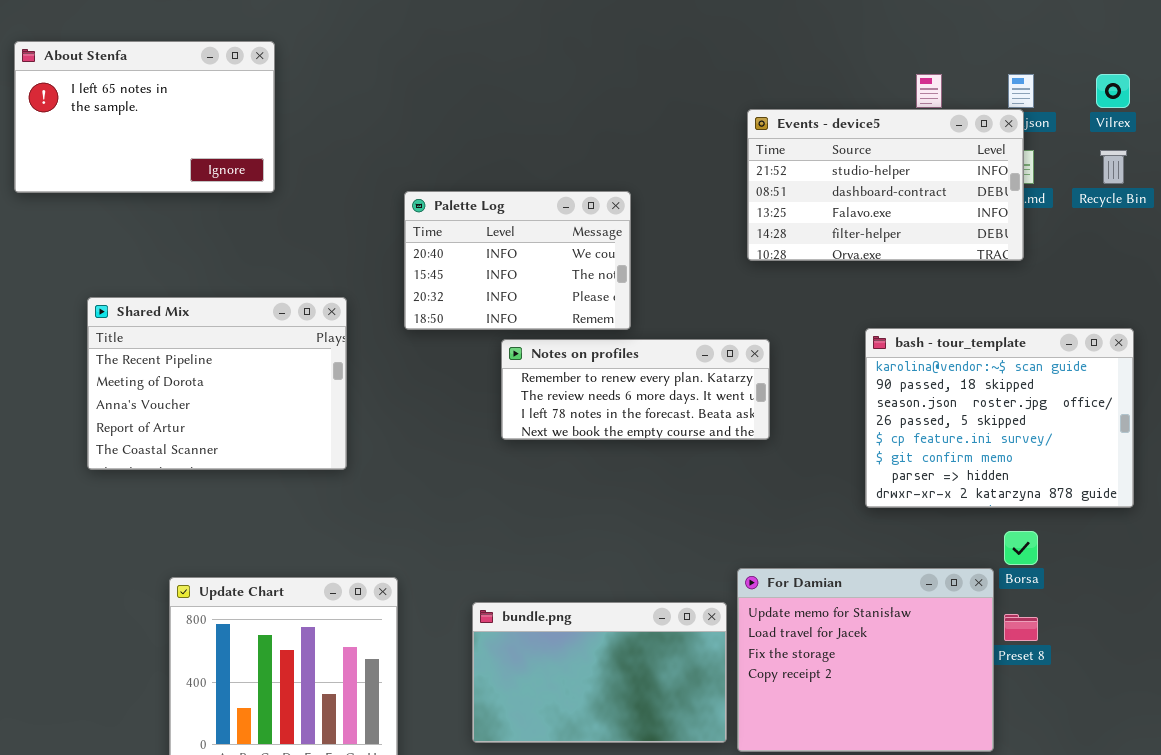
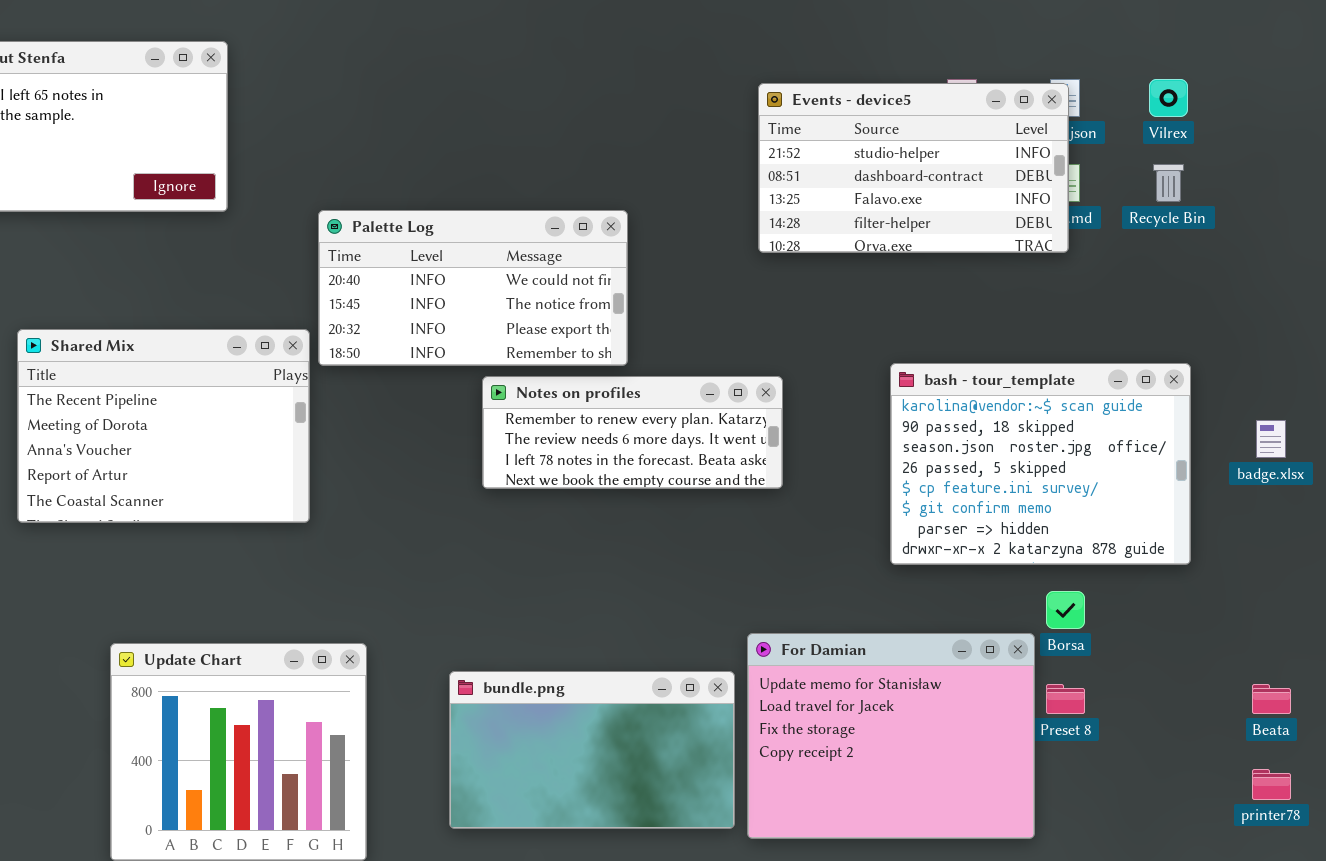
Events - device5: [747,109,1024,261] -> [758,83,1069,253], moved
Palette Log: [404,191,631,330] -> [318,210,628,366], resized

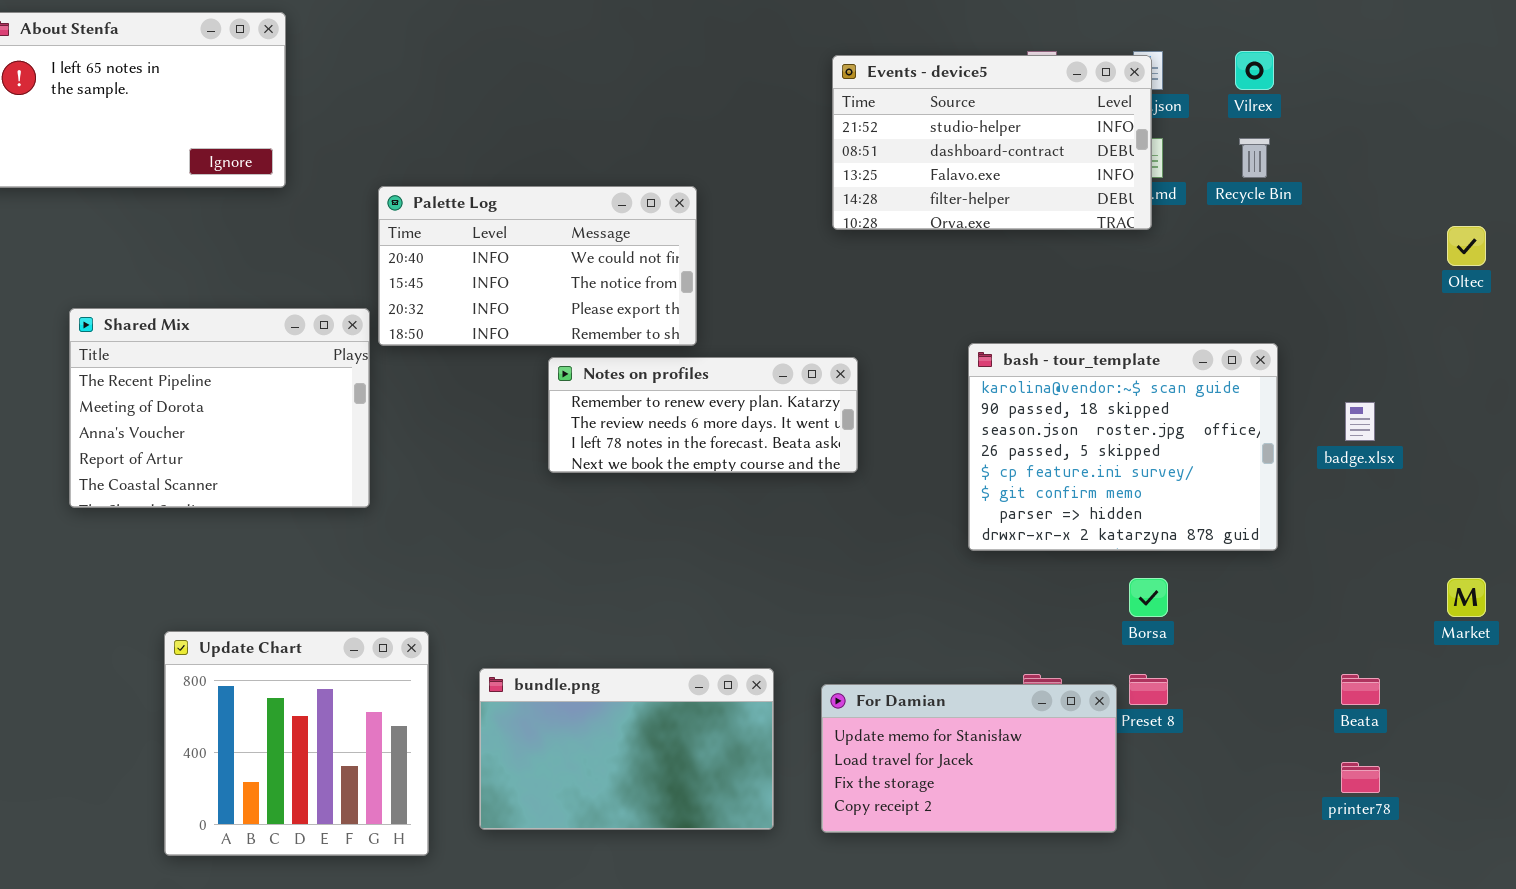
For Damian: [747,633,1035,839] -> [821,684,1117,833], resized
bundle.png: [449,671,735,829] -> [479,668,774,830], moved

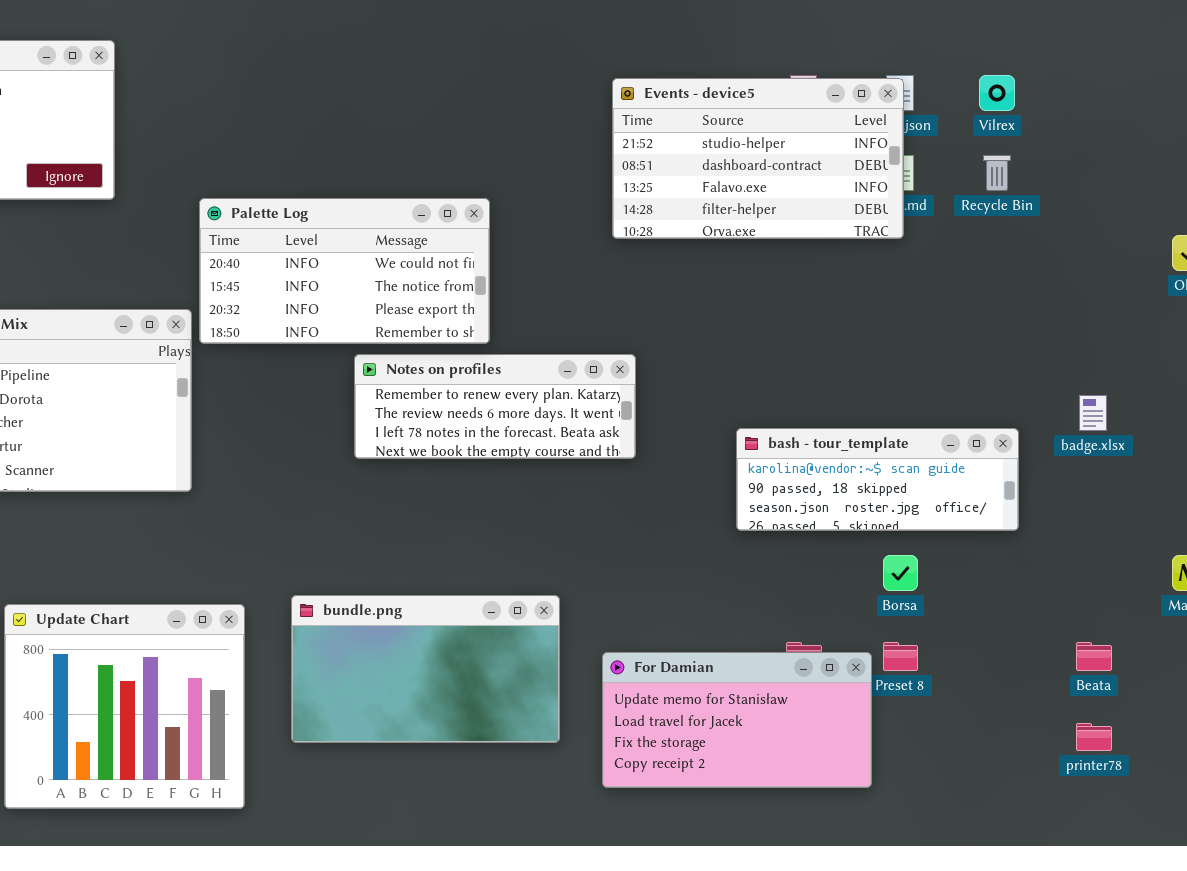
bash - tour_template: [968,343,1278,551] -> [736,428,1019,531], resized
bundle.png: [479,668,774,830] -> [291,595,560,743], moved

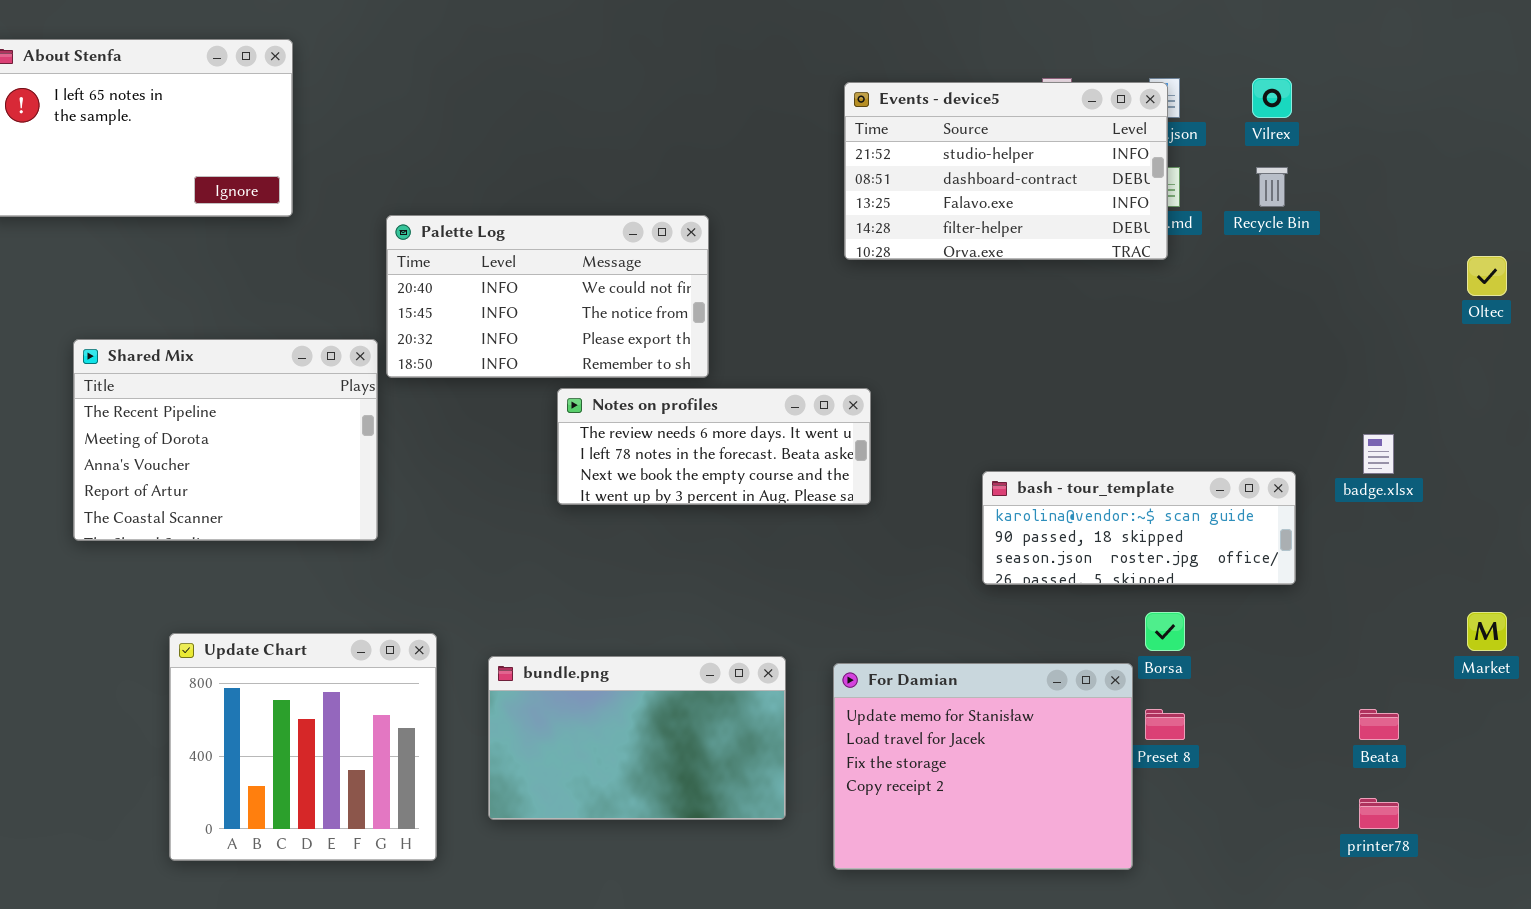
Notes on profiles: [354,354,636,459] -> [557,388,871,505], scrolled down 1 row
Update Chart: [4,604,245,809] -> [169,633,437,861], moved
For Damian: [602,652,872,788] -> [833,663,1133,870], resized

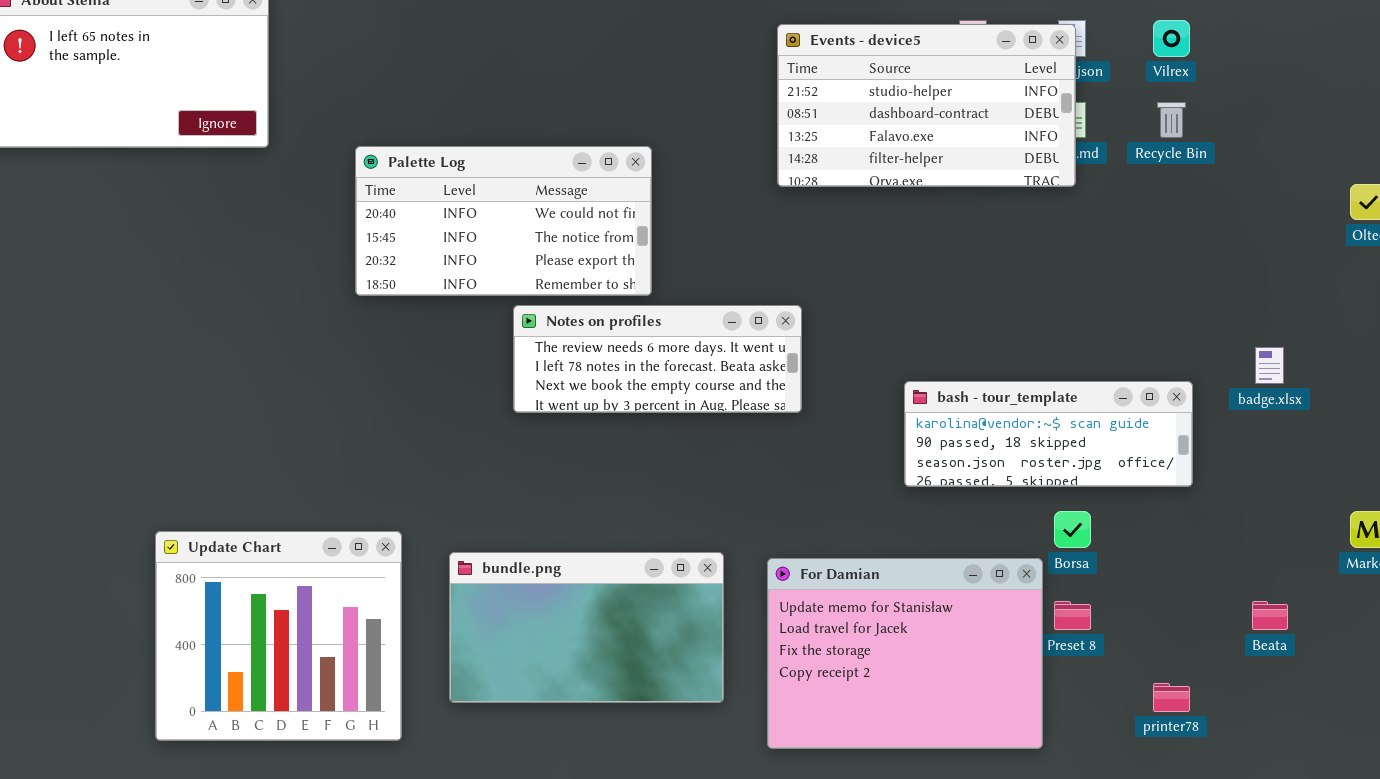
Shared Mix: [73,339,378,541] -> none, closed
printer78: [1359,798,1399,829] -> [1153,683,1190,712], moved

